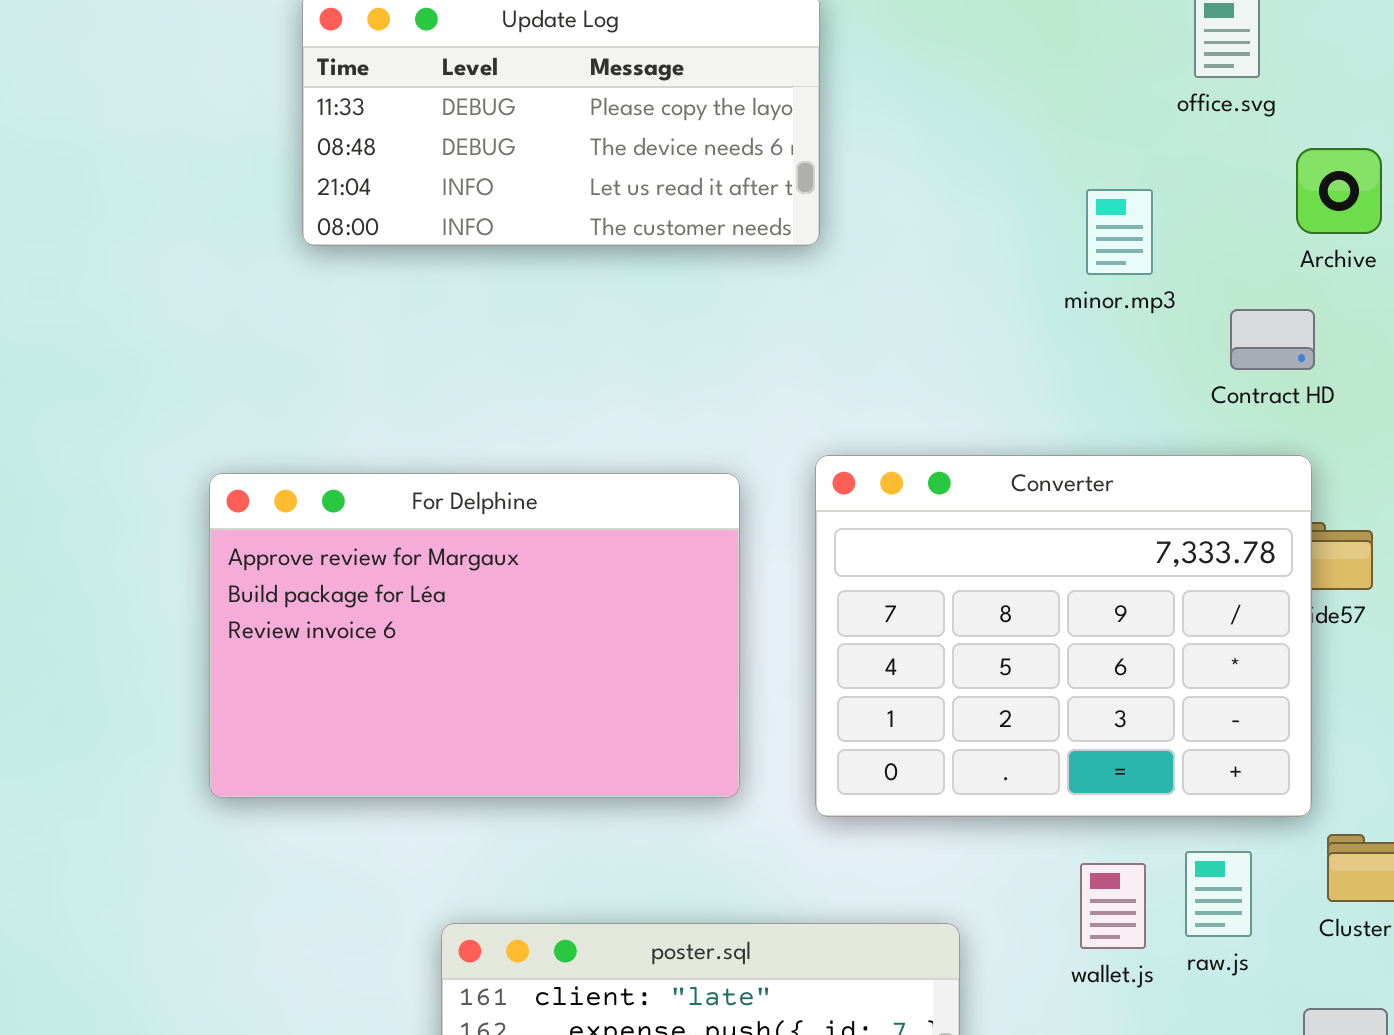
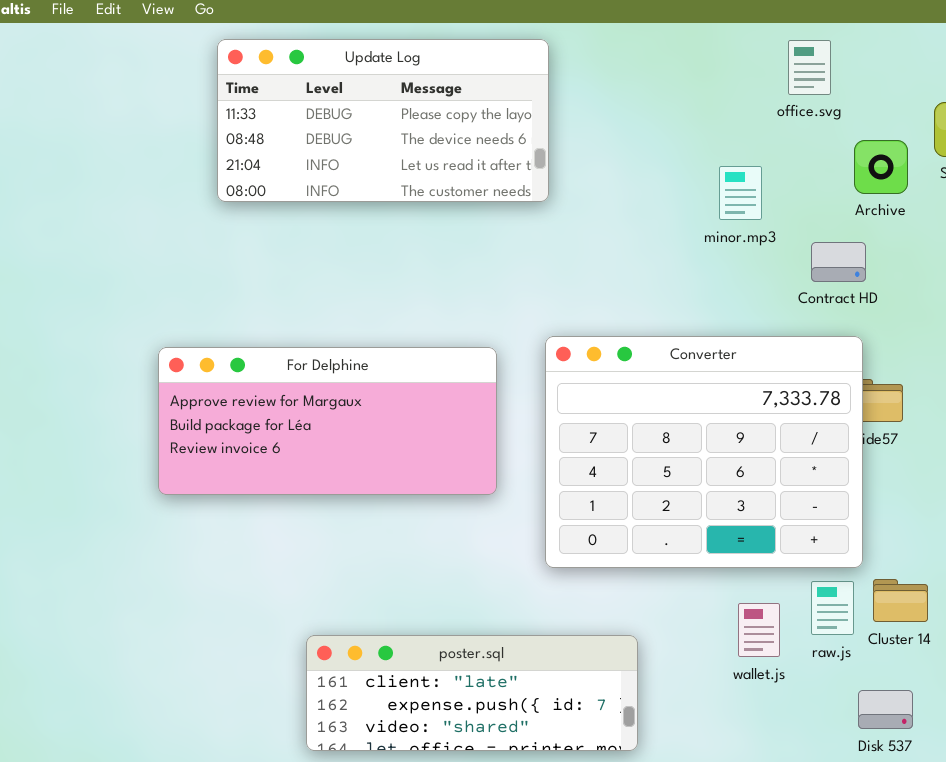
For Delphine: [209,473,740,798] -> [158,347,497,495], resized
raw.js: [1185,851,1252,937] -> [811,581,854,635], moved
wallet.js: [1080,863,1146,949] -> [738,603,780,657], moved

